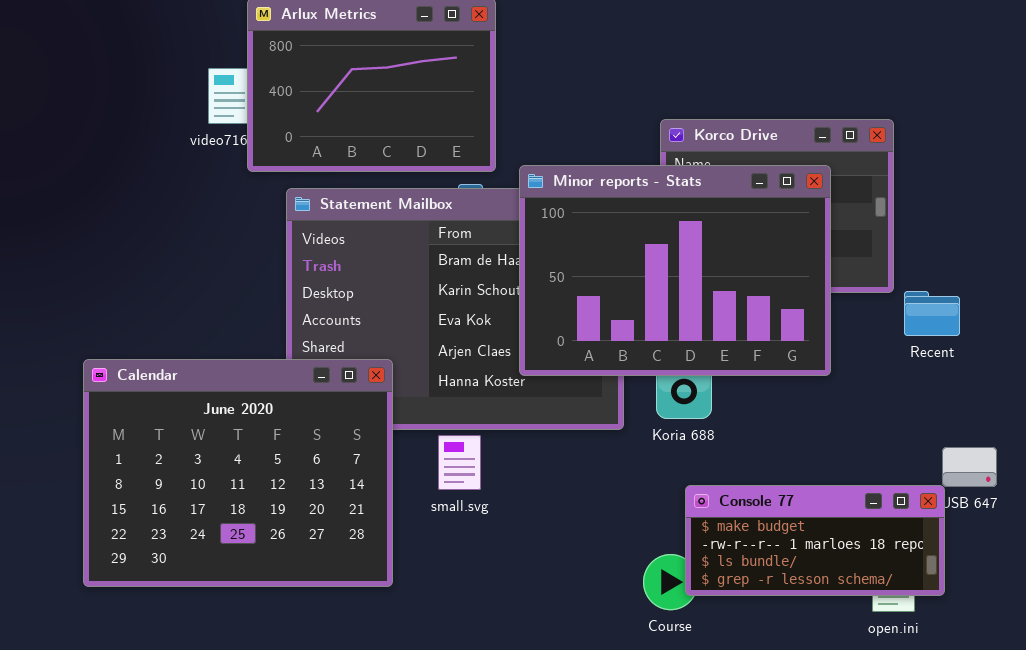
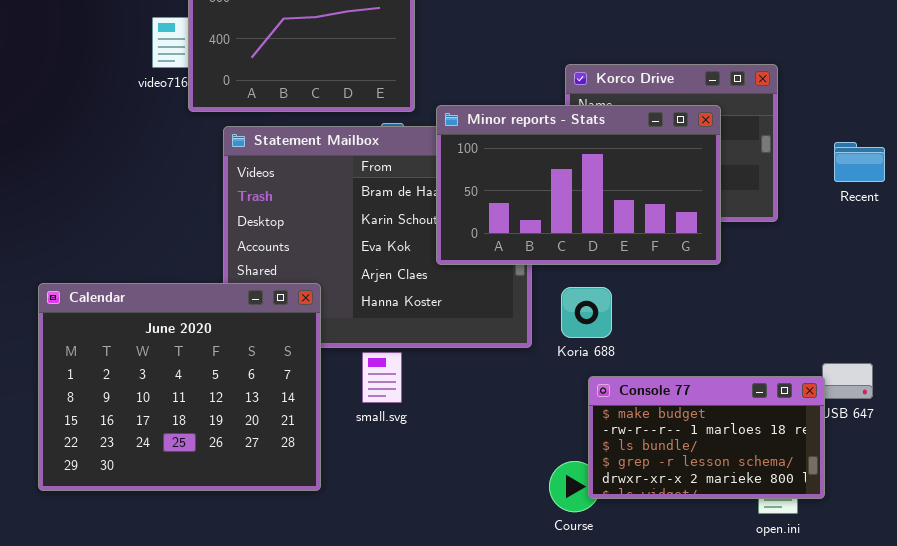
Minor reports - Stats: [519,165,831,376] -> [436,105,721,265], resized
Recent: [904,291,960,336] -> [834,142,885,182], moved
Console 77: [685,485,945,596] -> [588,376,825,499], resized

